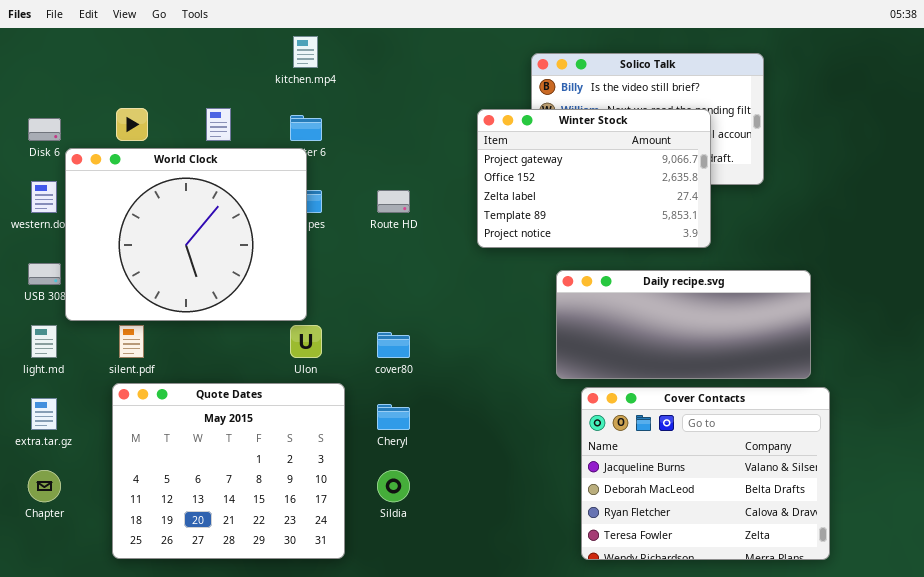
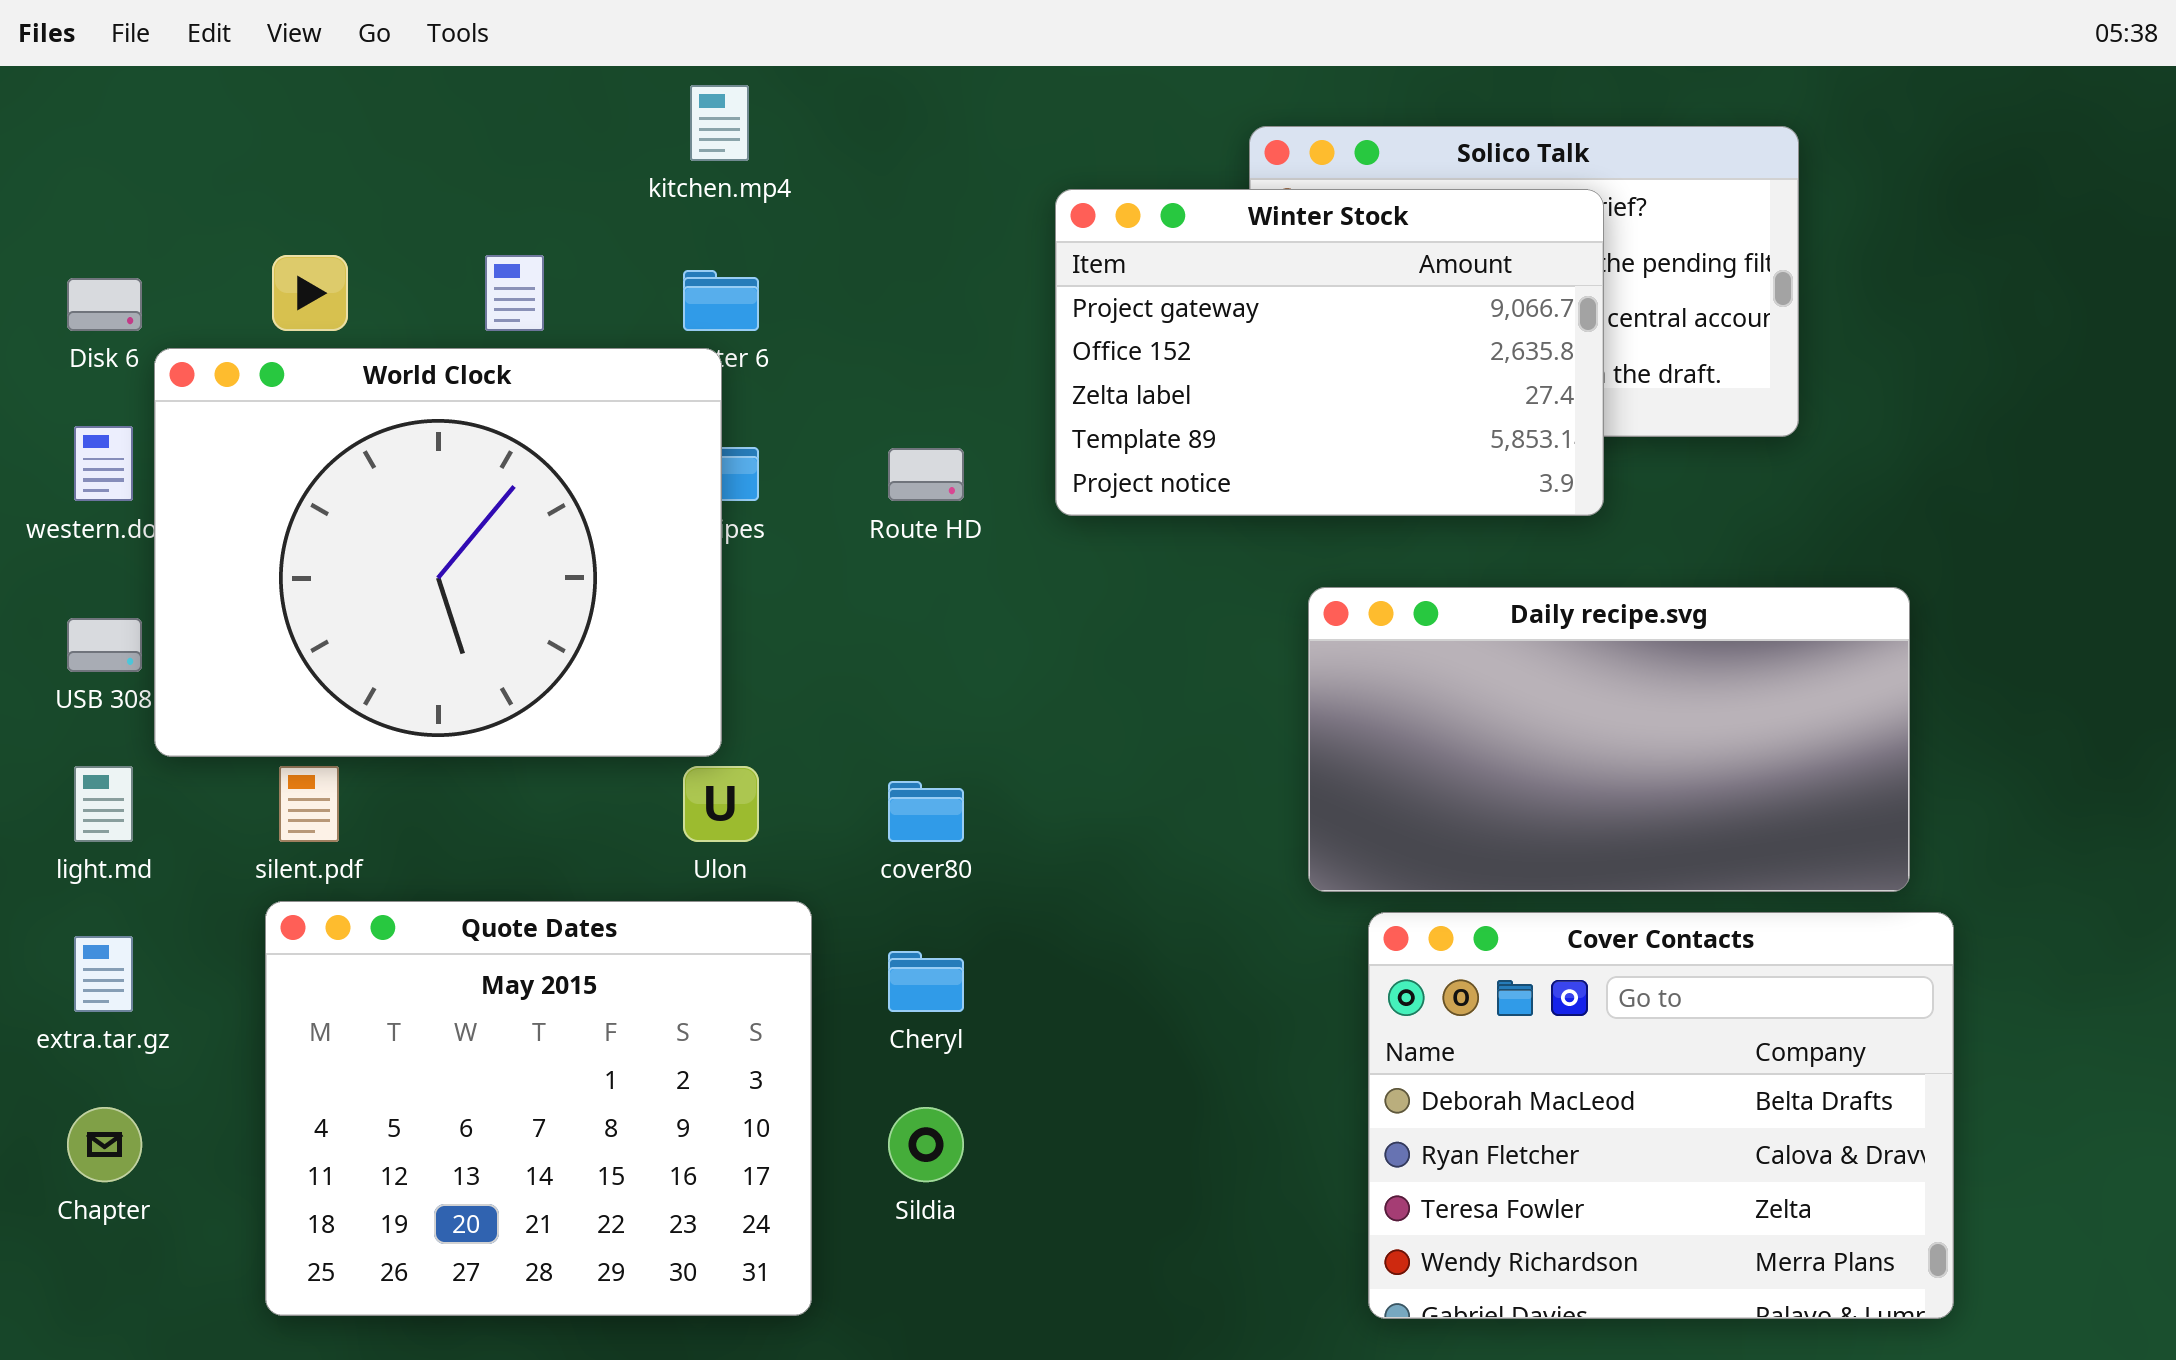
Winter Stock: [477,109,711,248] -> [1055,189,1604,516], moved
Daily recipe.svg: [556,270,811,379] -> [1308,587,1910,892], resized
Cover Contacts: [581,387,830,560] -> [1368,912,1954,1319], scrolled down 1 row

